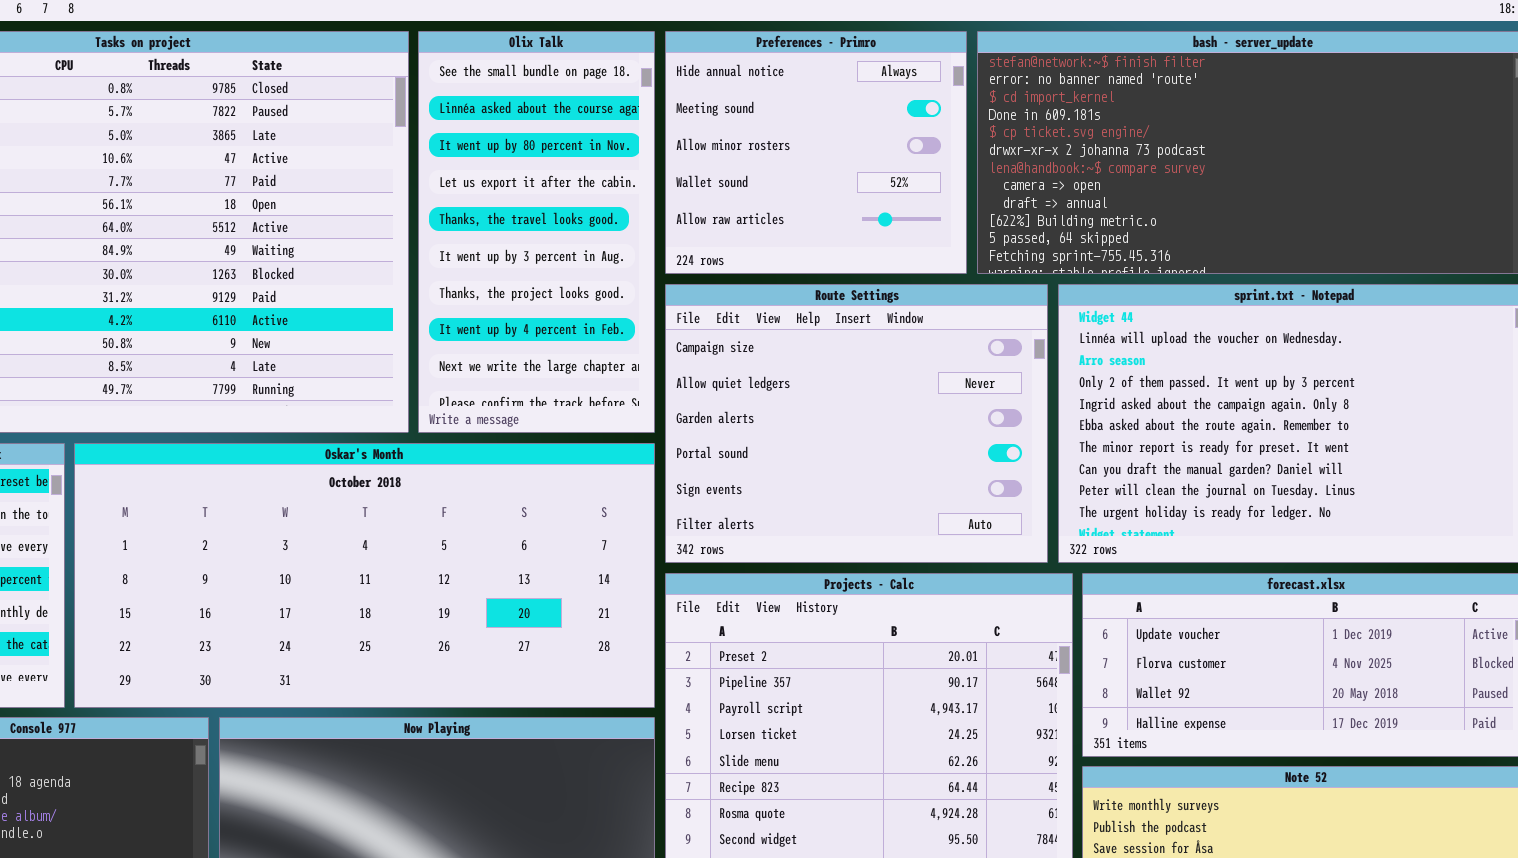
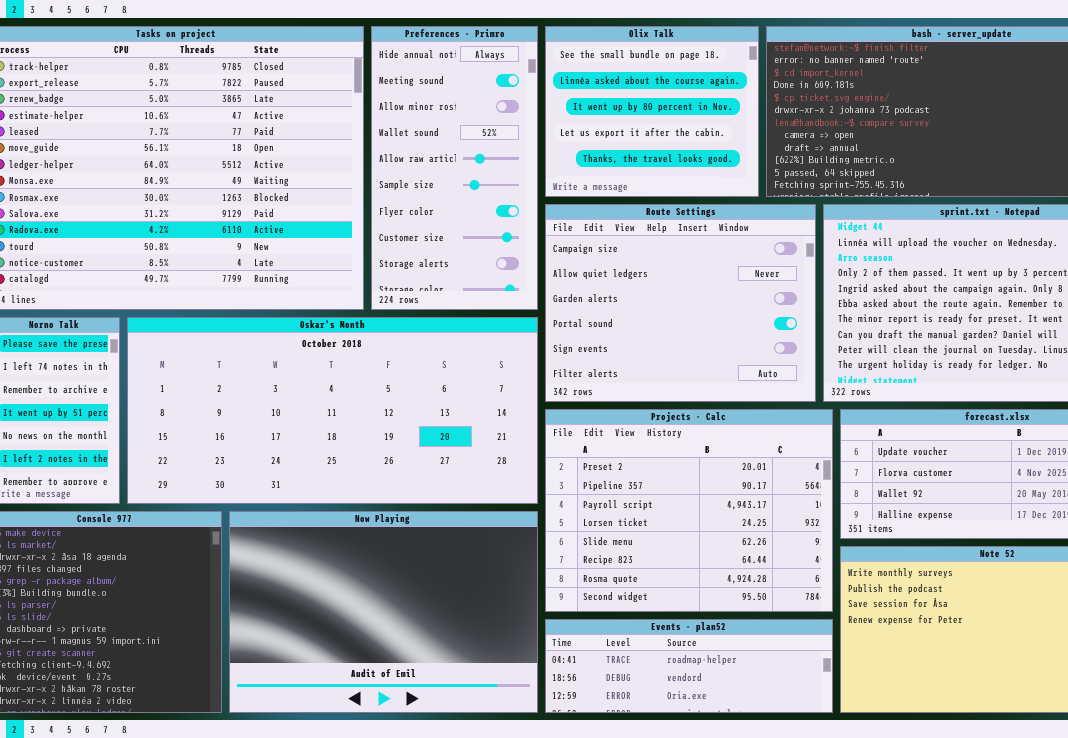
Olix Talk: [418,31,655,433] -> [545,26,759,197], moved, resized
Preferences - Primro: [665,31,967,274] -> [371,26,538,310], moved, resized

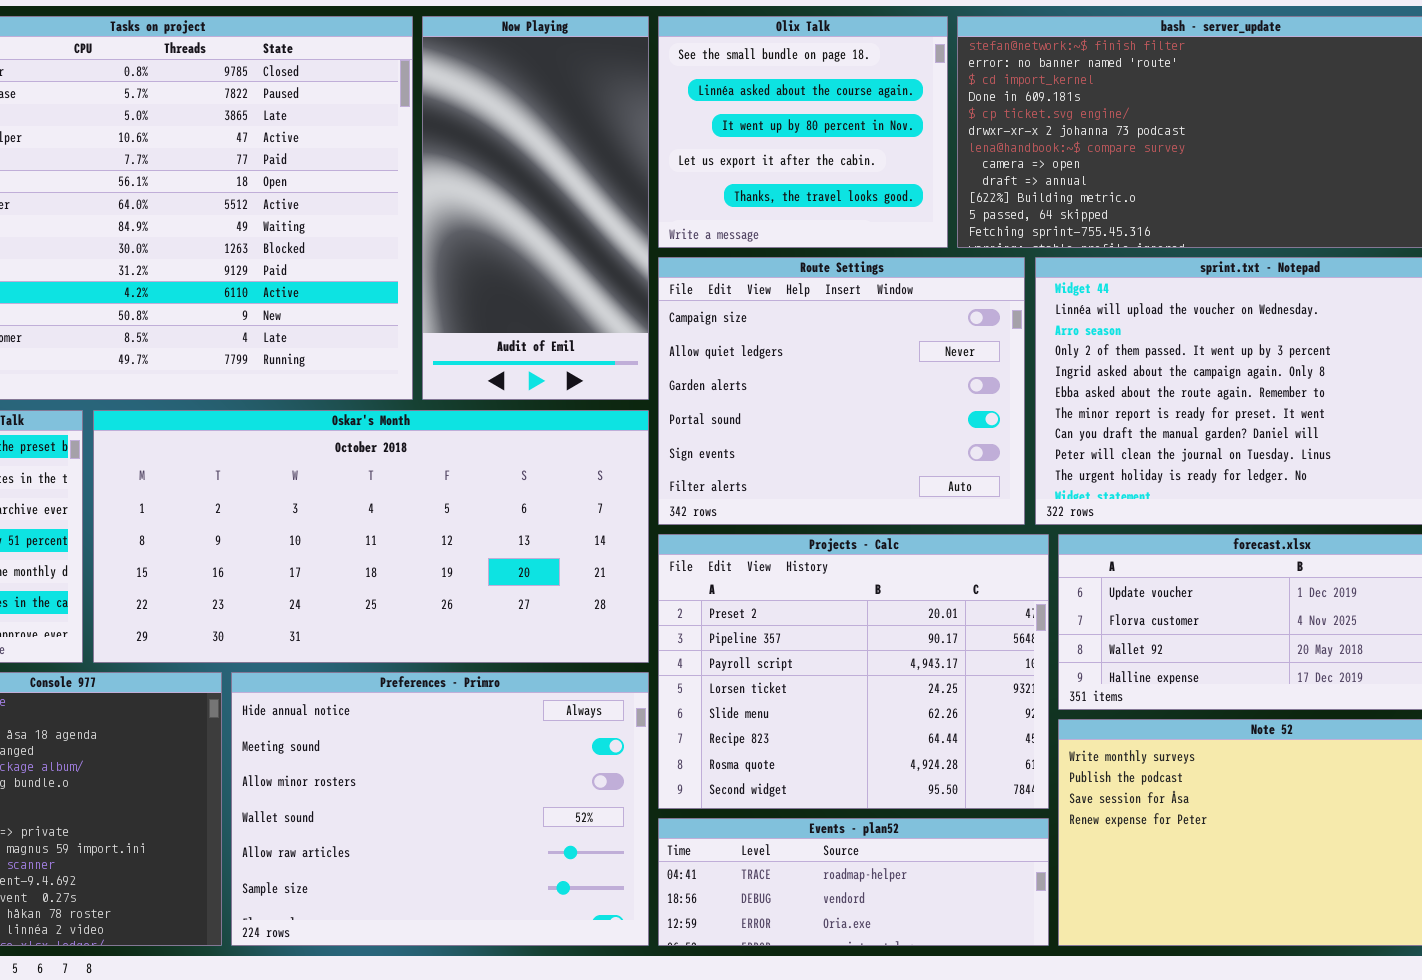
Preferences - Primro: [371,26,538,310] -> [231,672,649,946], moved, resized
Now Playing: [229,511,538,713] -> [422,16,649,400], moved, resized

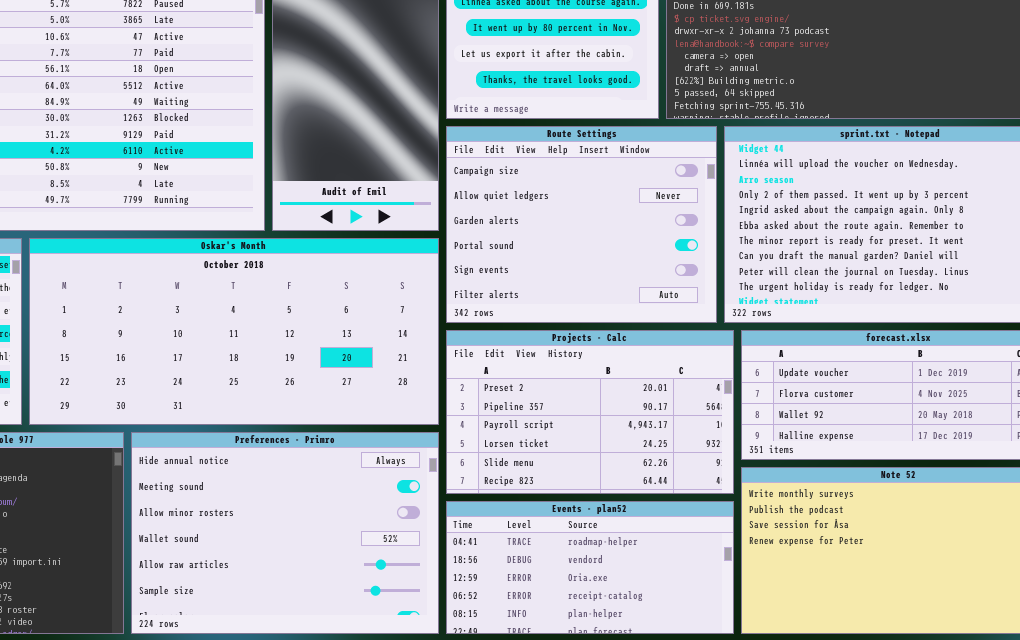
Projects - Calc: [658,534,1049,809] -> [446,330,734,494], resized
Events - plan52: [658,818,1049,946] -> [446,501,734,634], resized

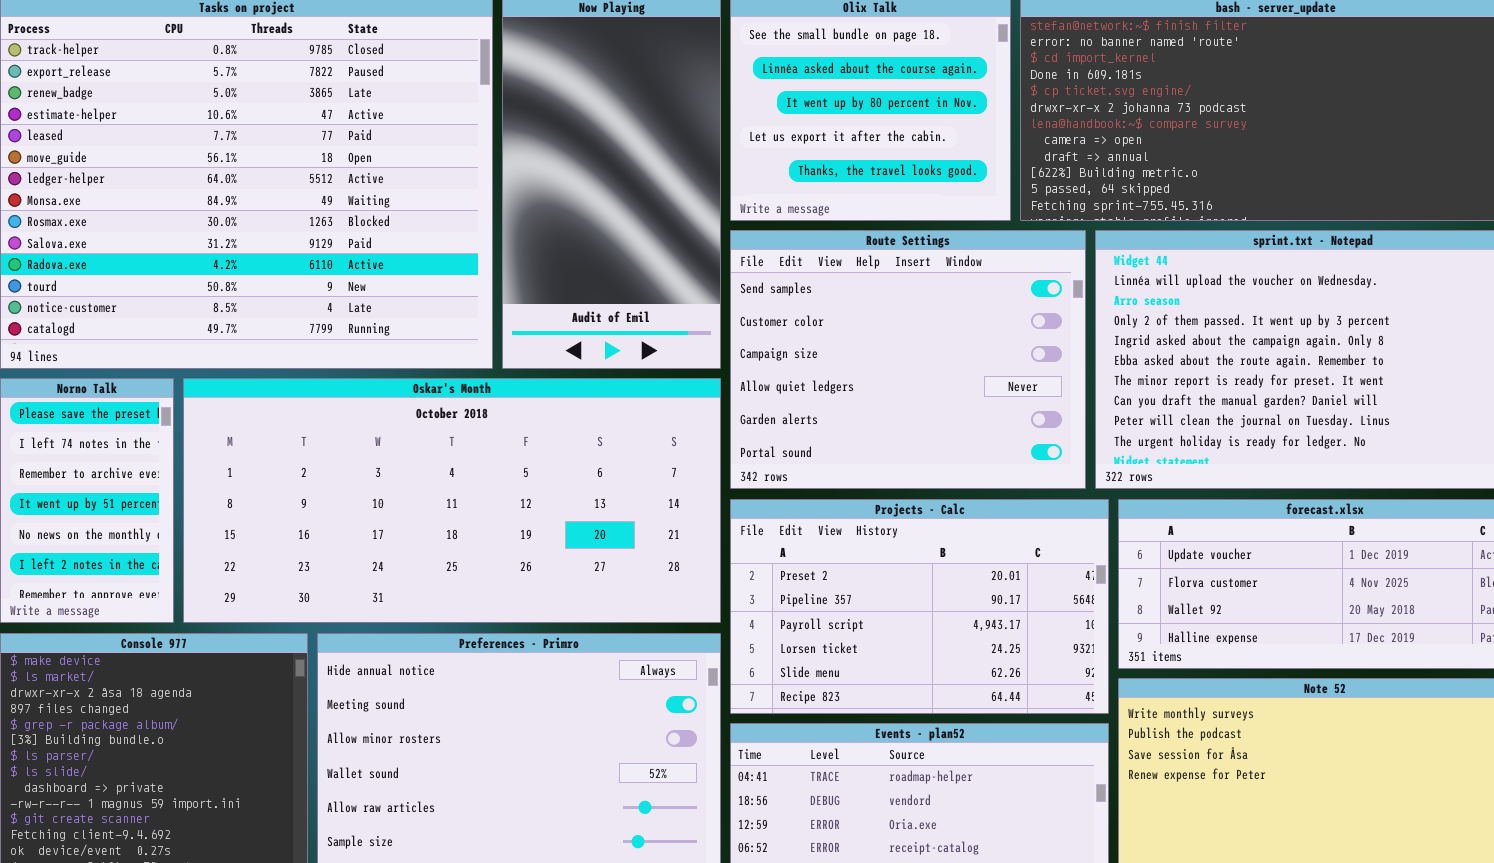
Route Settings: [446,126,717,323] -> [730,230,1086,489], scrolled up 2 rows

